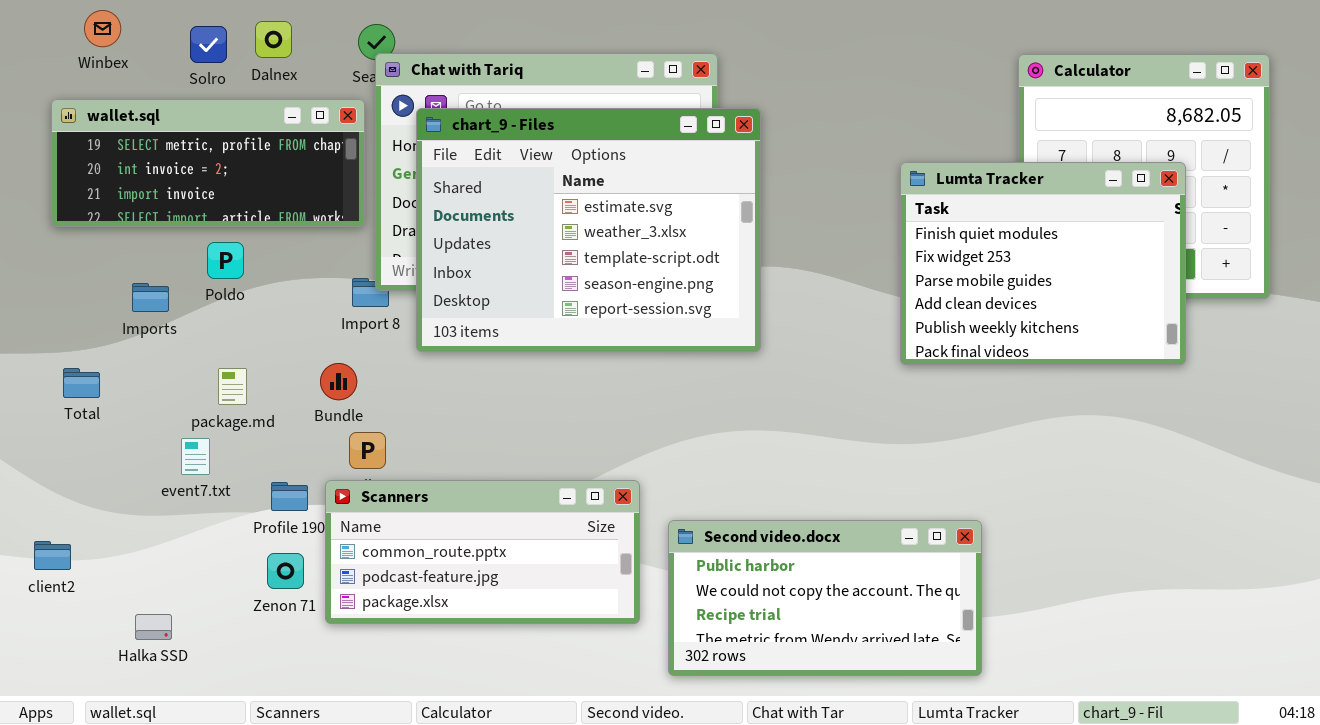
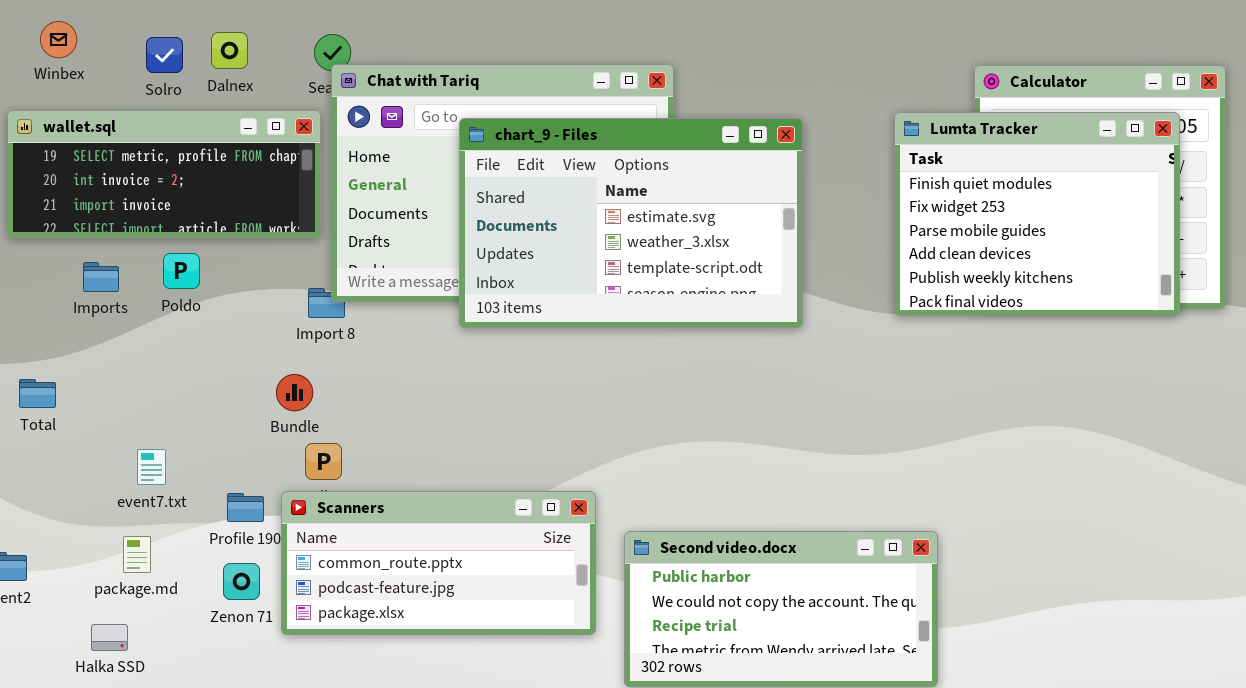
chart_9 - Files: [416,108,761,352] -> [459,118,803,328], moved, resized
Lumta Tracker: [900,162,1186,365] -> [894,112,1180,316], moved
Imports: [132,283,169,312] -> [83,262,119,292], moved
package.md: [218,368,247,405] -> [123,536,151,573], moved

